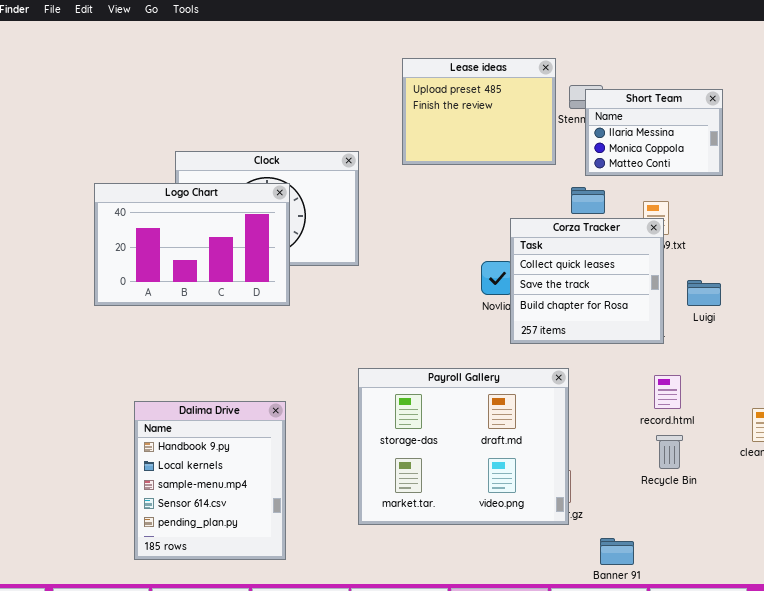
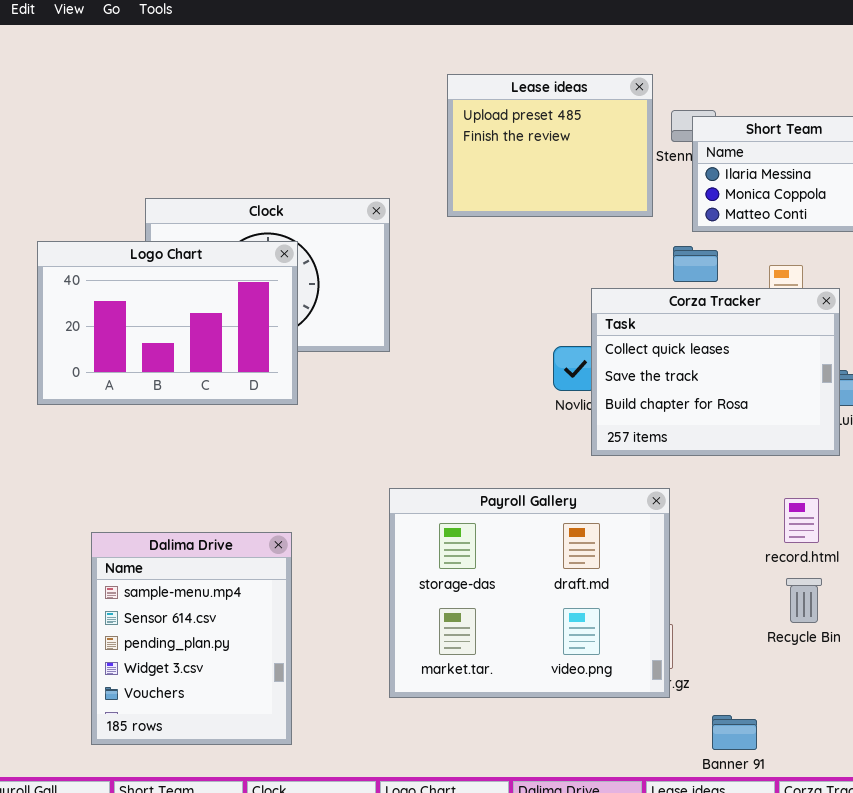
Corza Tracker: [510,218,664,344] -> [591,288,840,456], resized
Dalima Drive: [134,401,286,560] -> [91,532,292,745], scrolled down 2 rows

